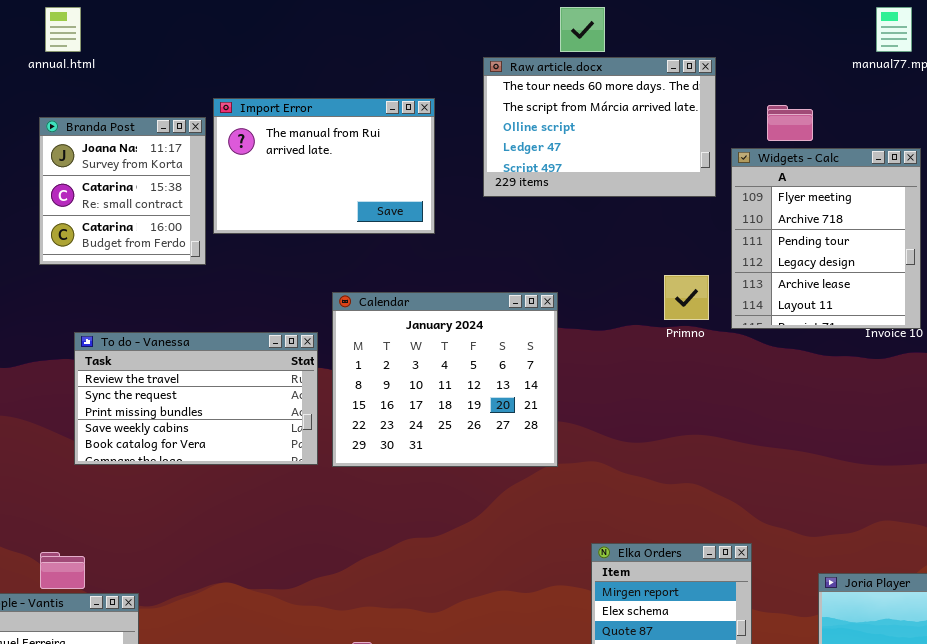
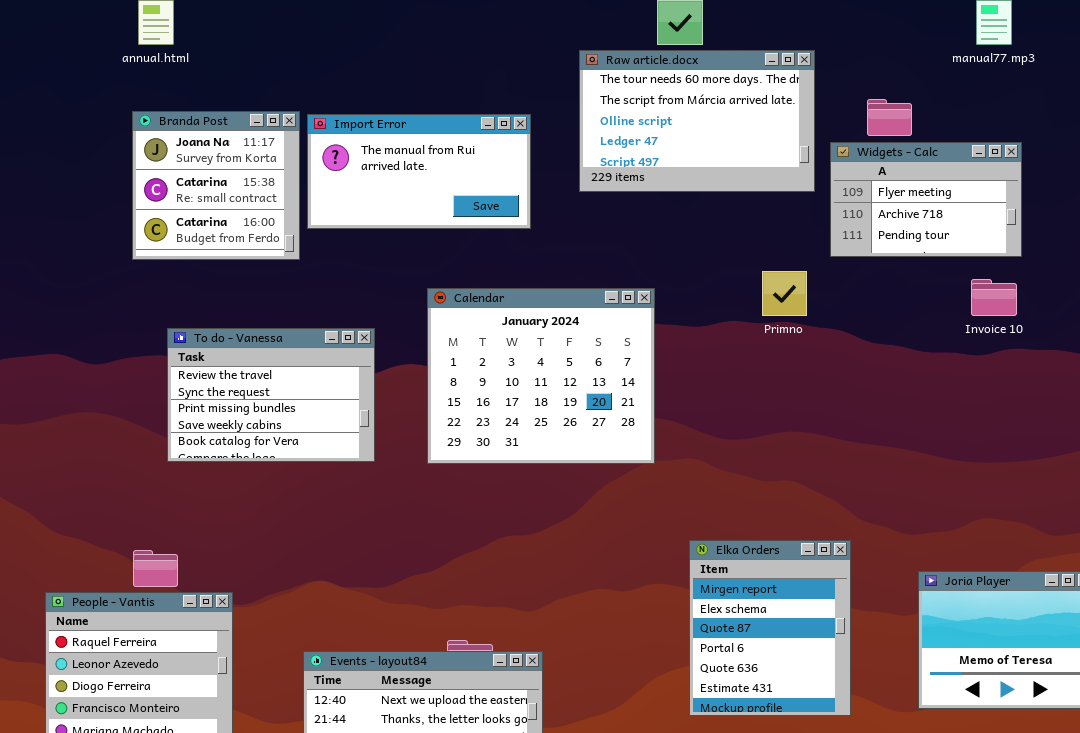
Import Error: [213,98,435,234] -> [307,114,531,229], resized
Widgets - Calc: [731,148,921,329] -> [830,142,1022,257], resized
To do - Vanessa: [74,332,318,465] -> [167,328,375,462], resized

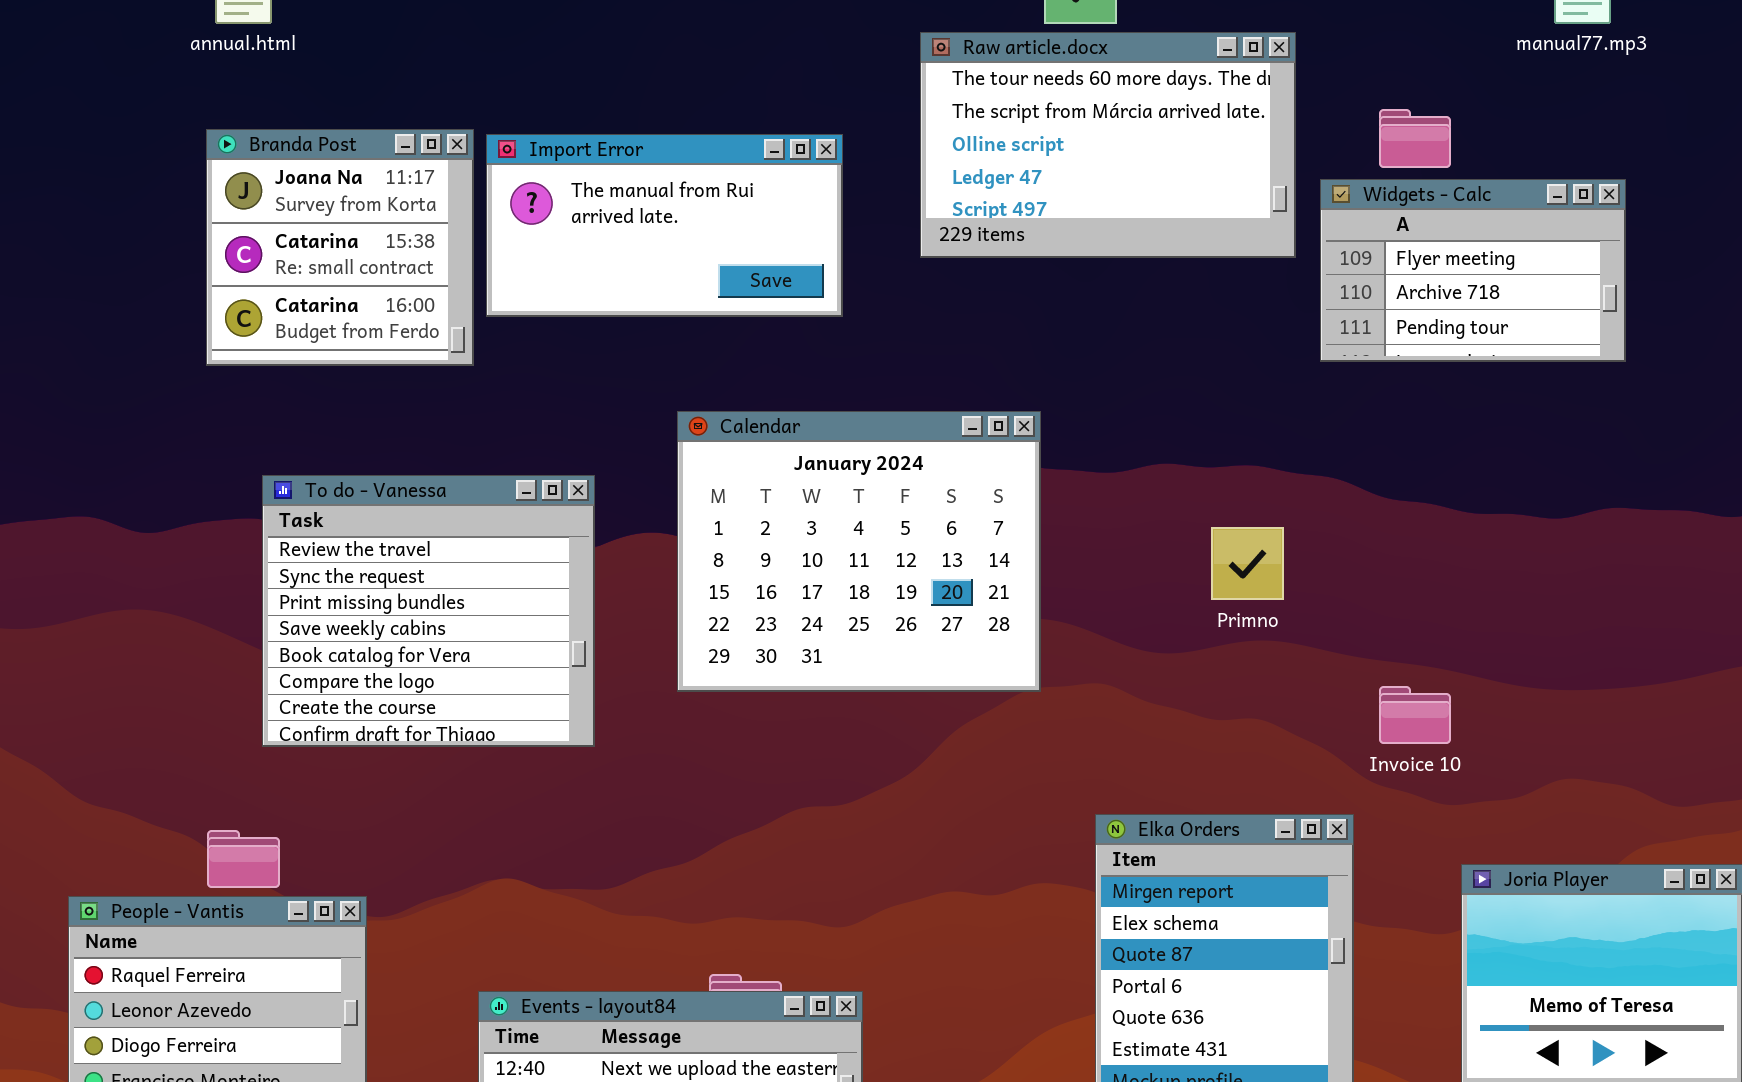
Primno: [762,271,807,316] -> [1211,527,1284,600], moved
Invoice 10: [971,279,1017,316] -> [1379,686,1451,744], moved
To do - Vanessa: [167,328,375,462] -> [262,475,595,747], resized

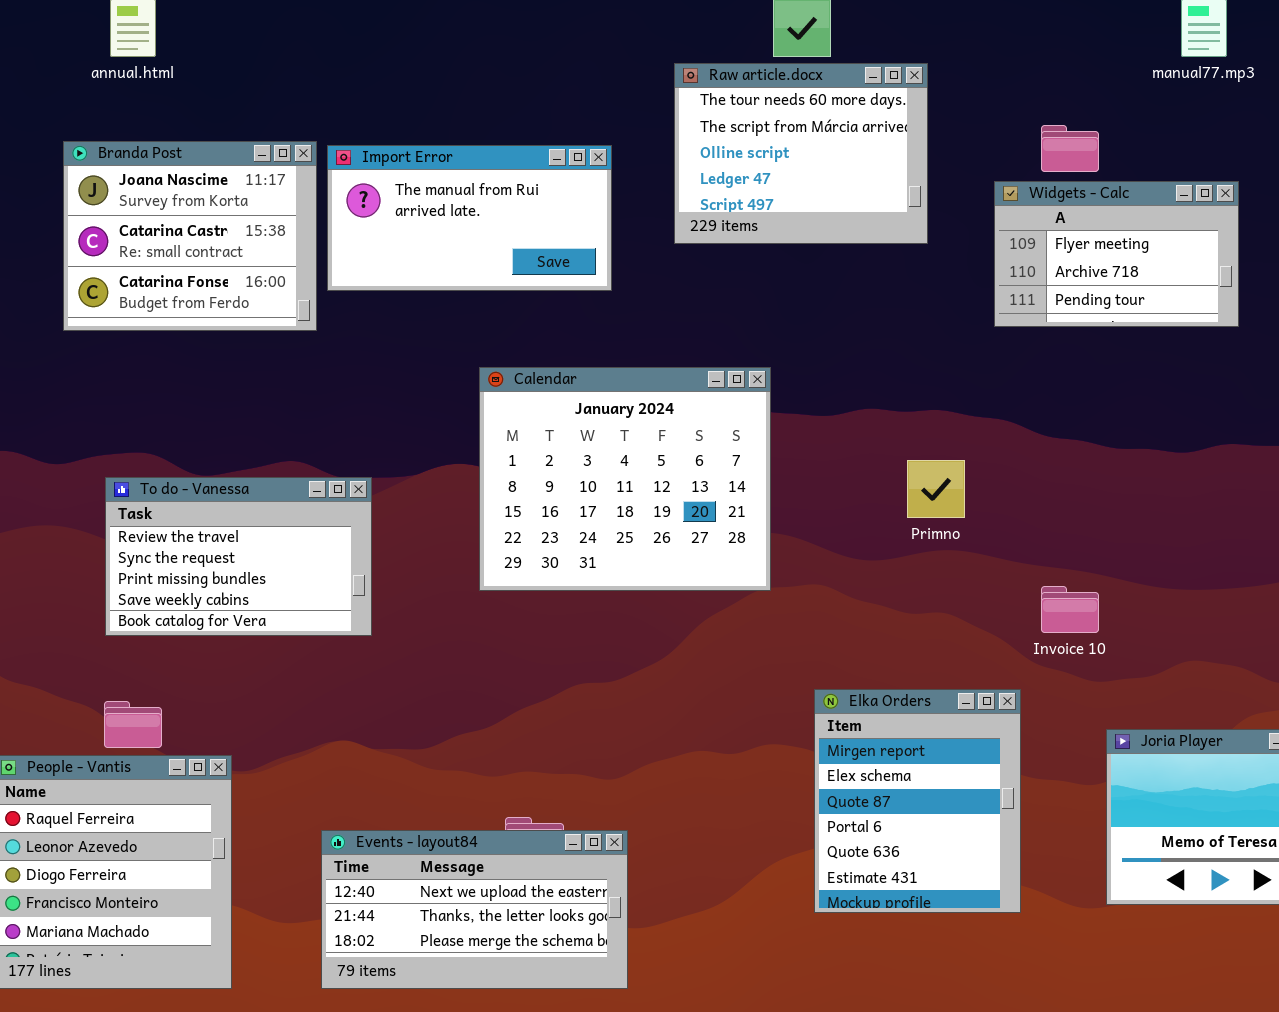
Raw article.docx: [920,32,1296,258] -> [674,63,928,244], resized
Branda Post: [206,129,474,366] -> [63,141,317,331], resized
To do - Vanessa: [262,475,595,747] -> [105,477,372,636], moved, resized

